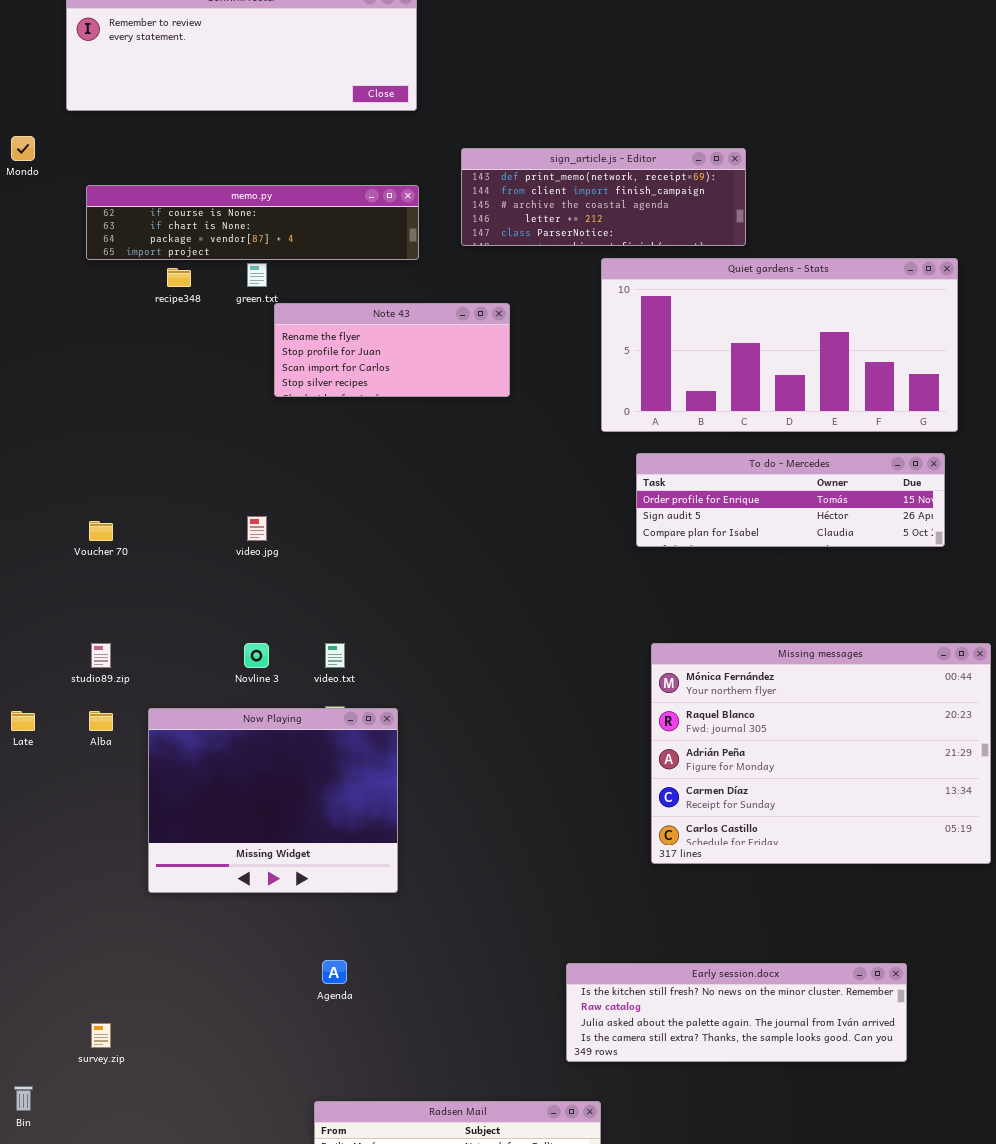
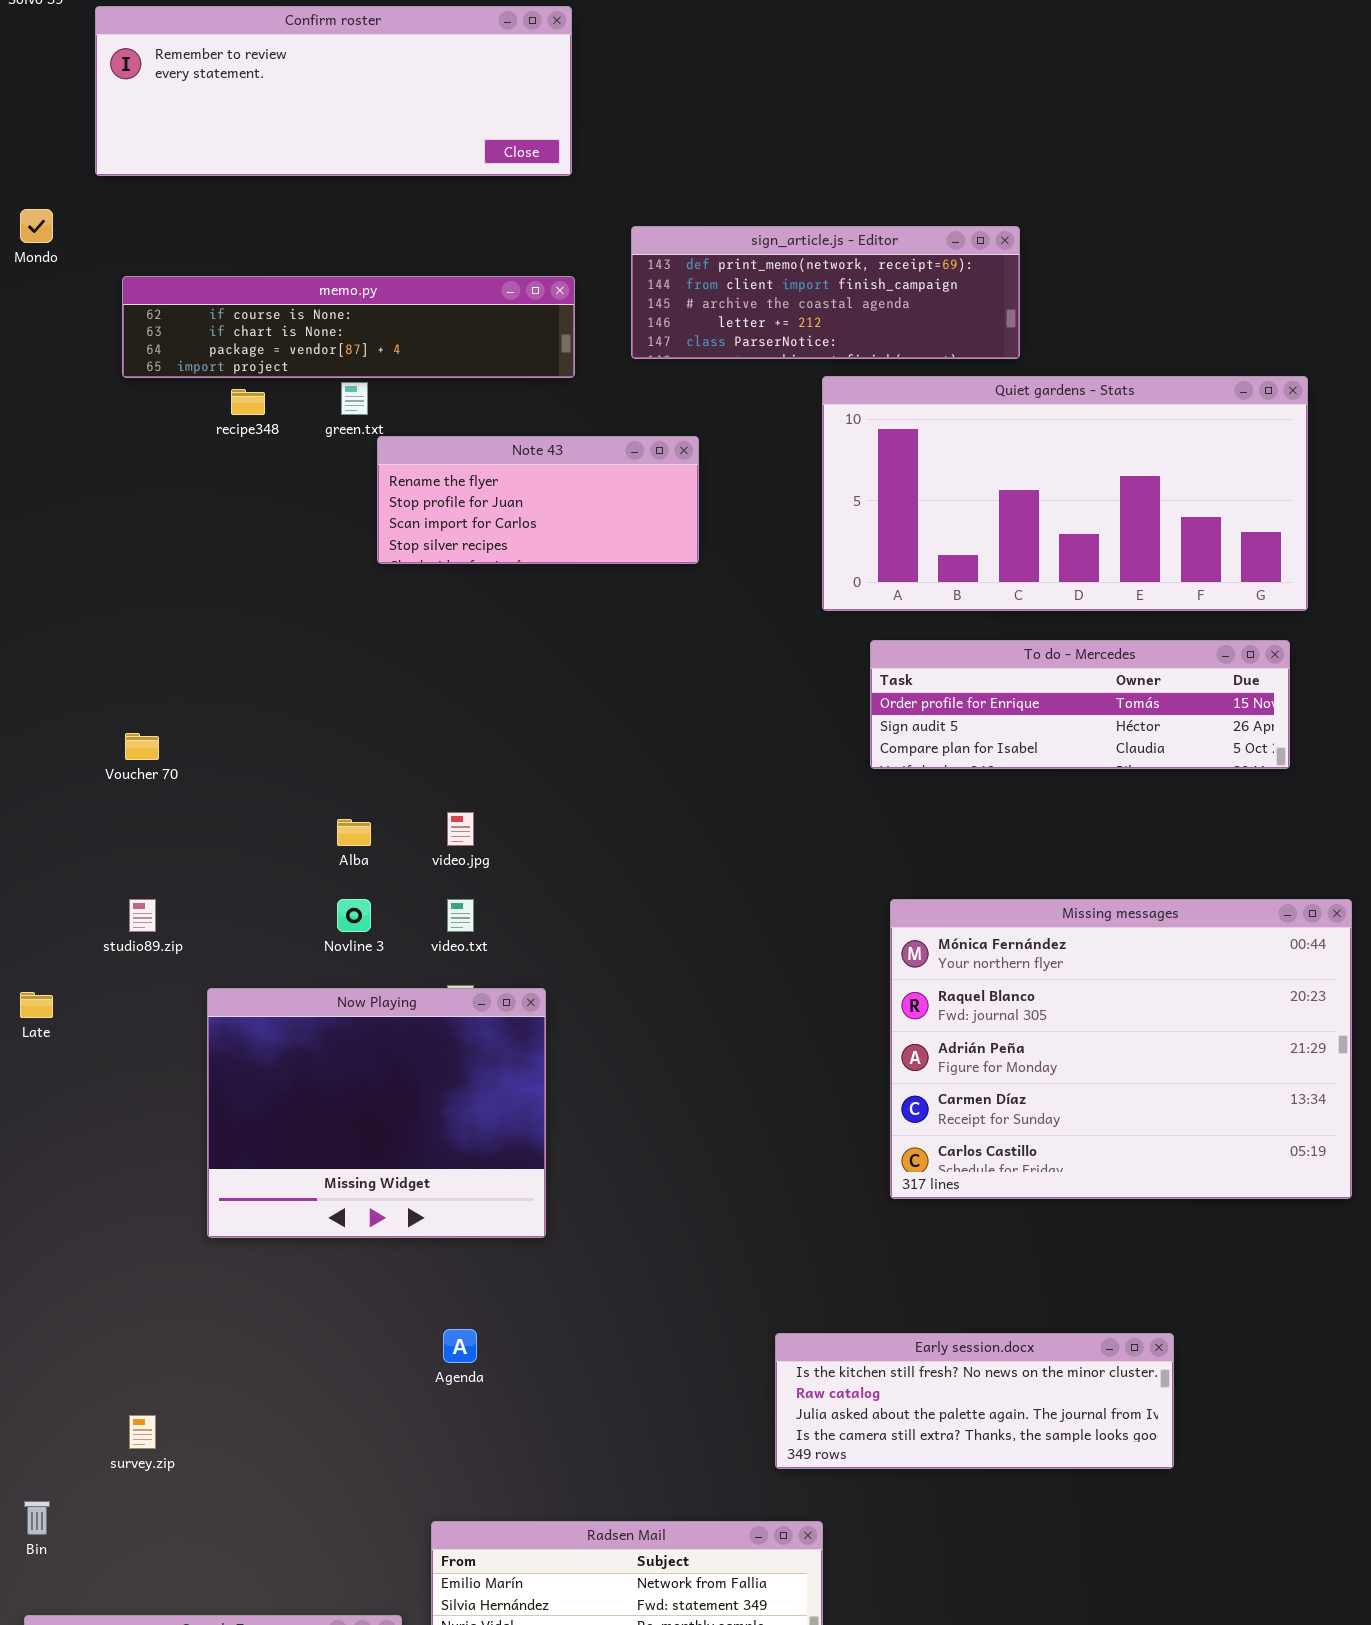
video.jpg: [247,516,267,541] -> [447,812,474,846], moved
Alba: [89,711,113,731] -> [337,819,371,846], moved
Early session.docx: [566,963,907,1062] -> [775,1333,1174,1469], resized

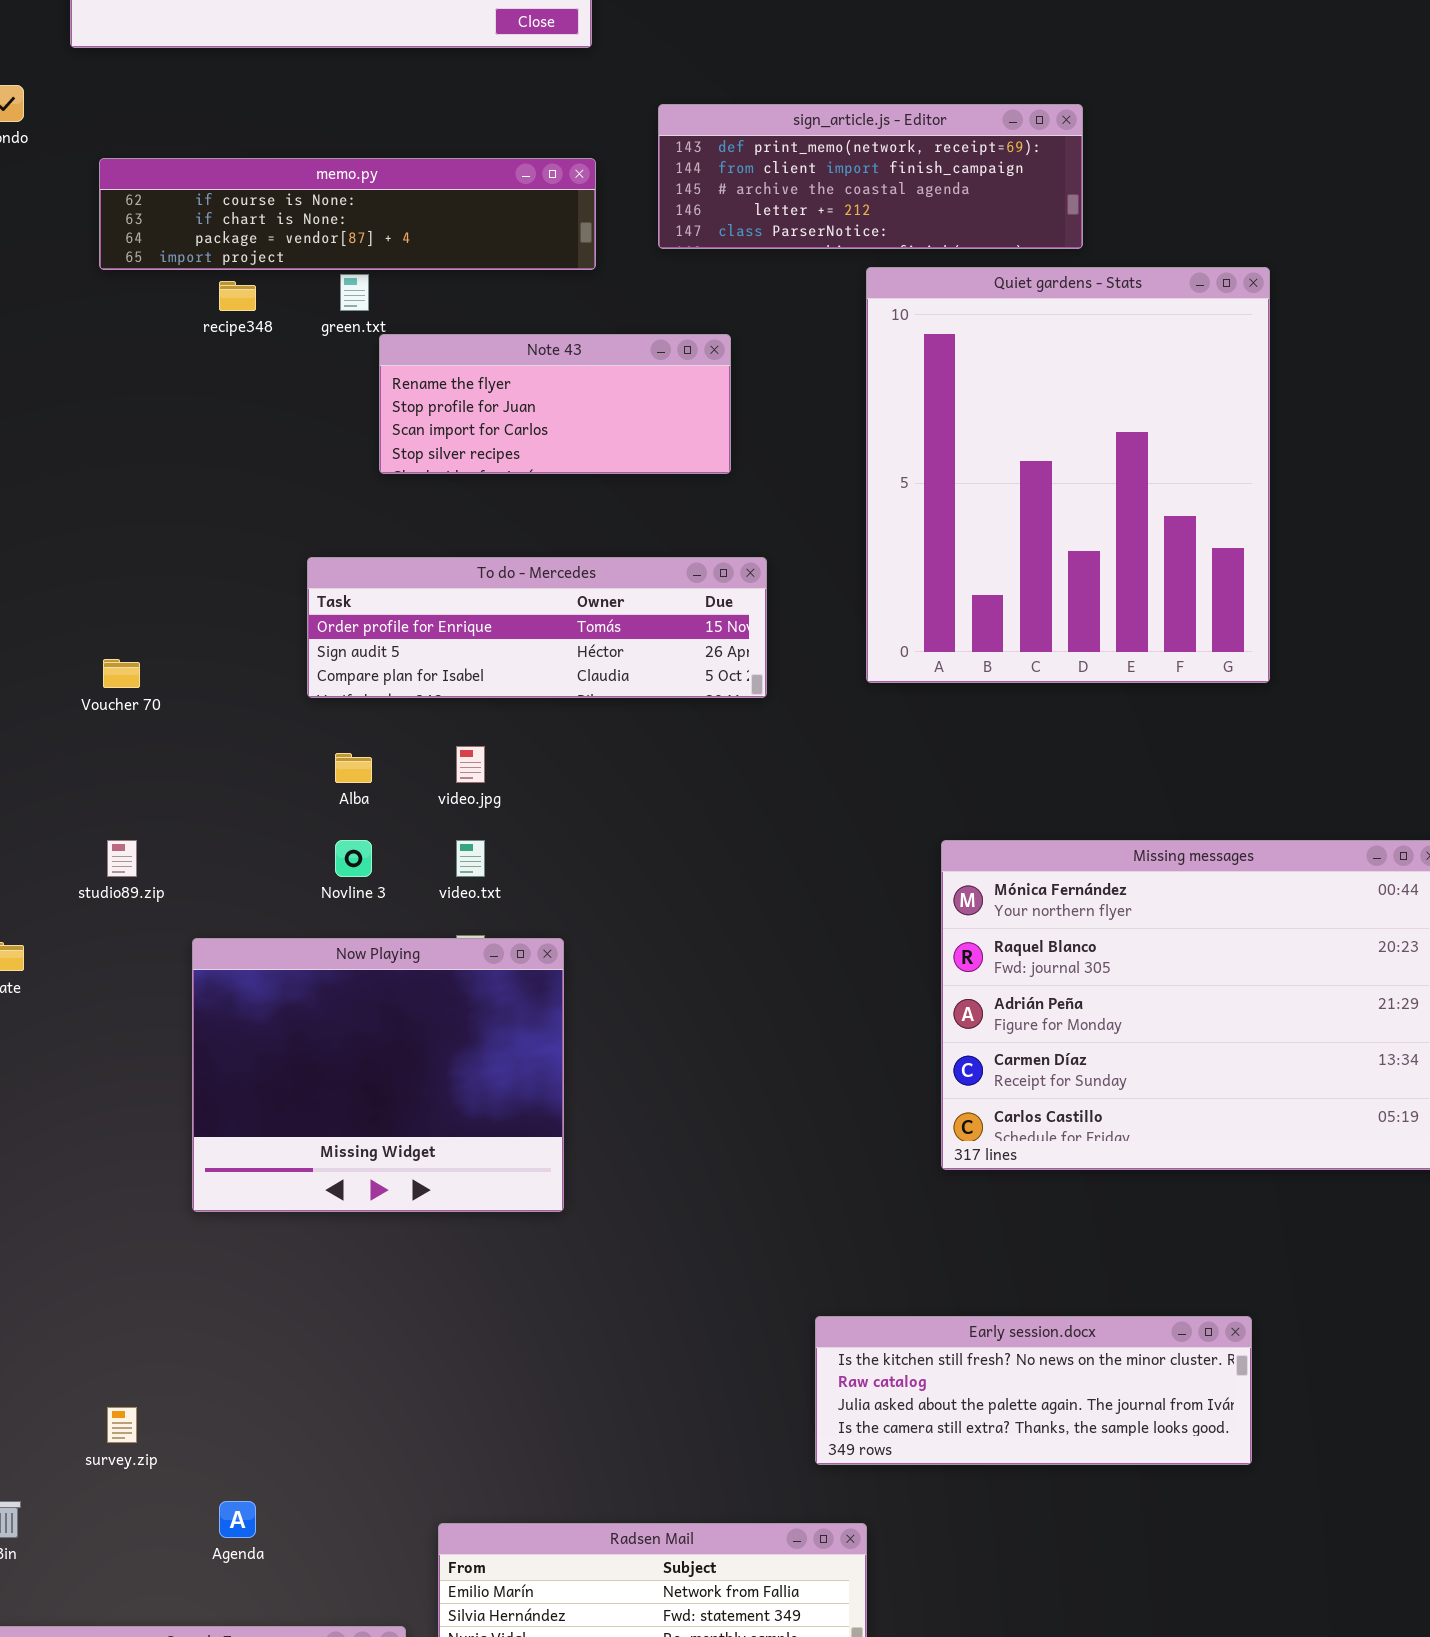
Quiet gardens - Stats: [822,376,1308,611] -> [866,267,1270,683], resized
To do - Mercedes: [870,640,1290,769] -> [307,557,767,698], moved
Agenda: [443,1329,477,1363] -> [219,1501,256,1538], moved

